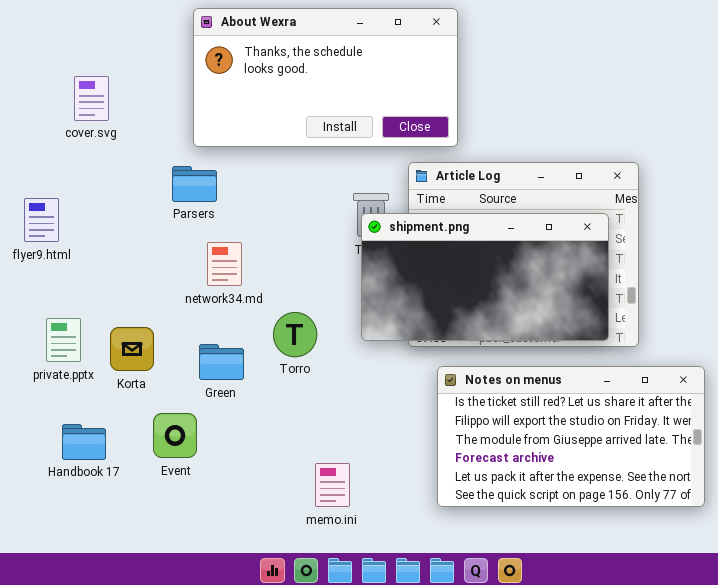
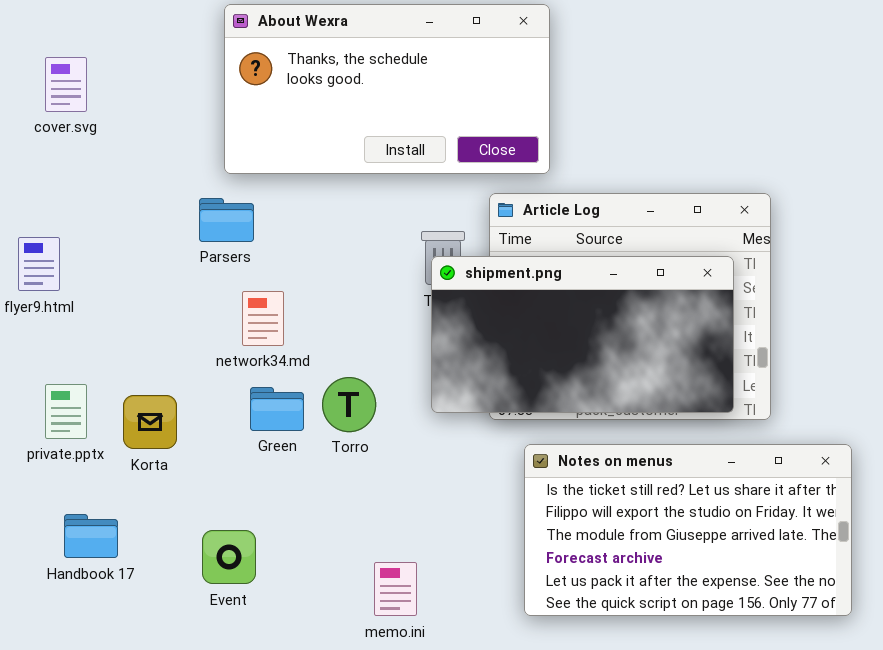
cover.svg: [74,76,109,121] -> [45,57,87,112], moved
Green: [199,344,244,380] -> [250,387,304,431], moved
Event: [153,413,197,458] -> [202,530,256,584], moved

